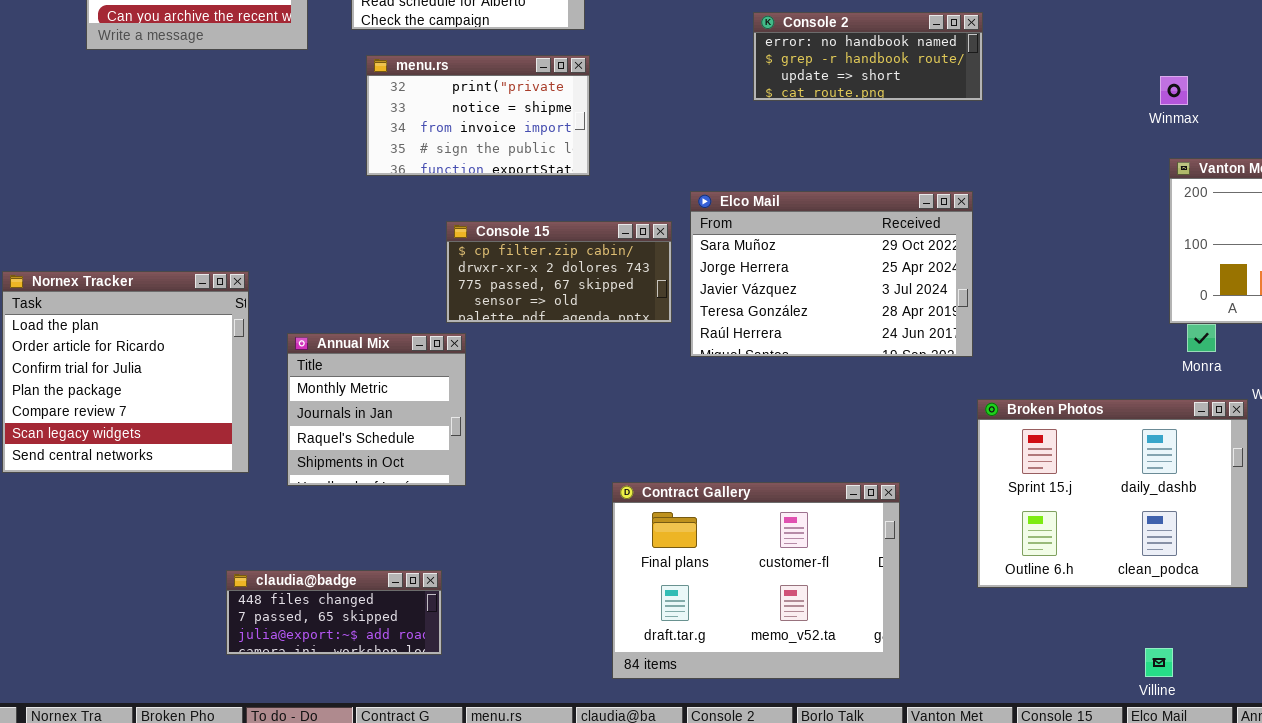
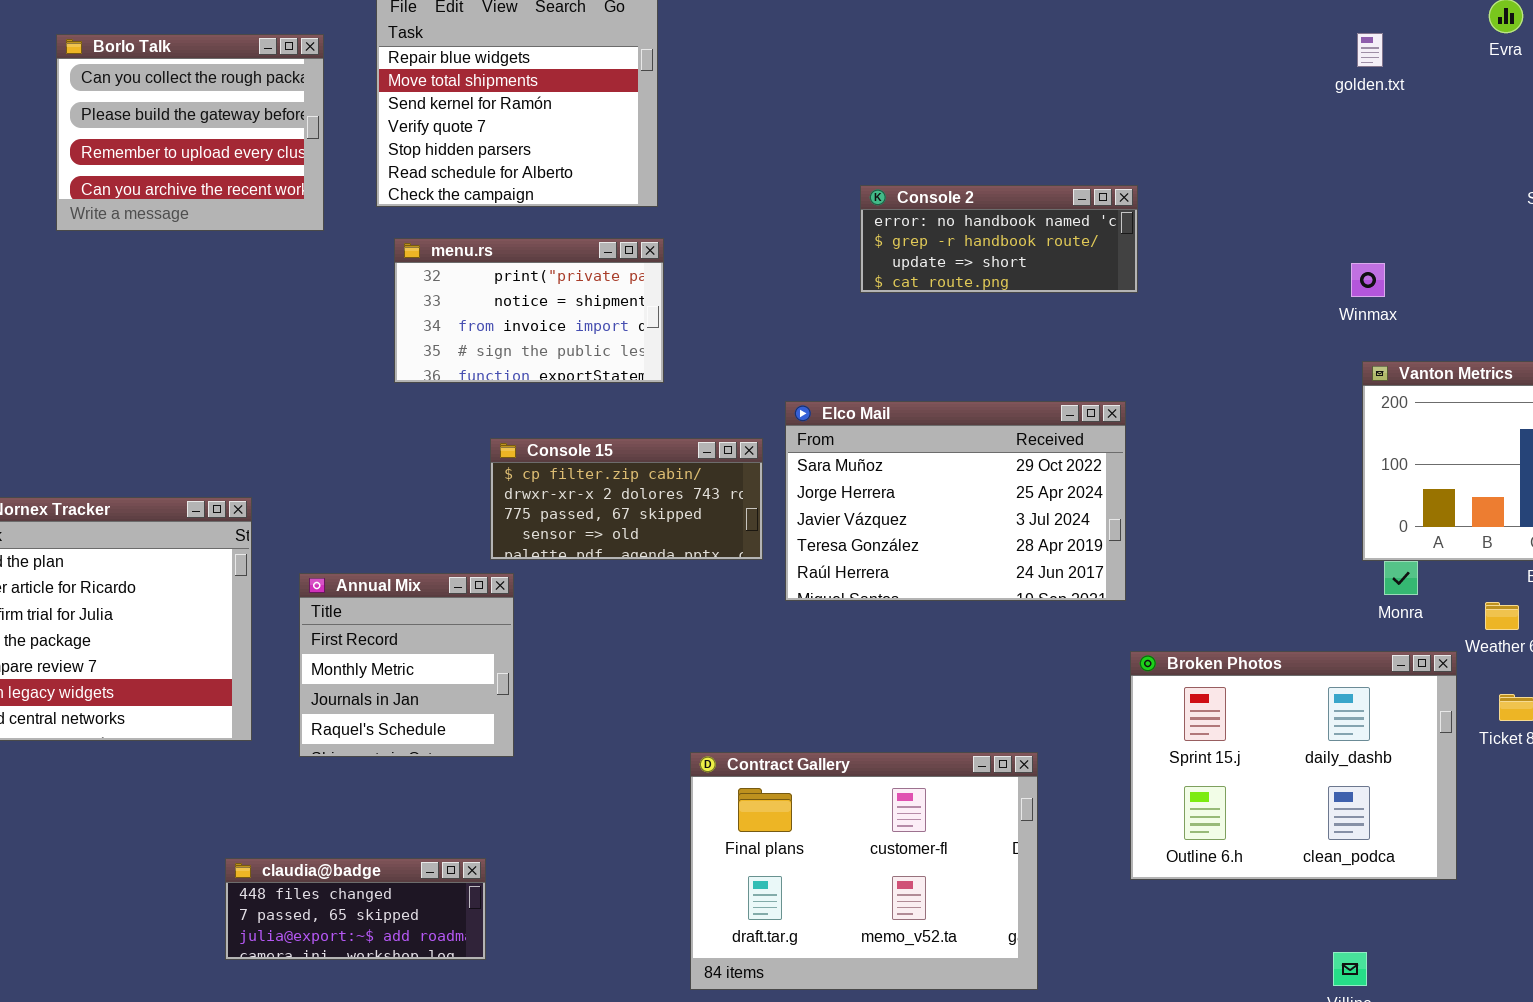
Annual Mix: [287,333,466,486] -> [299,573,514,757], scrolled up 1 row

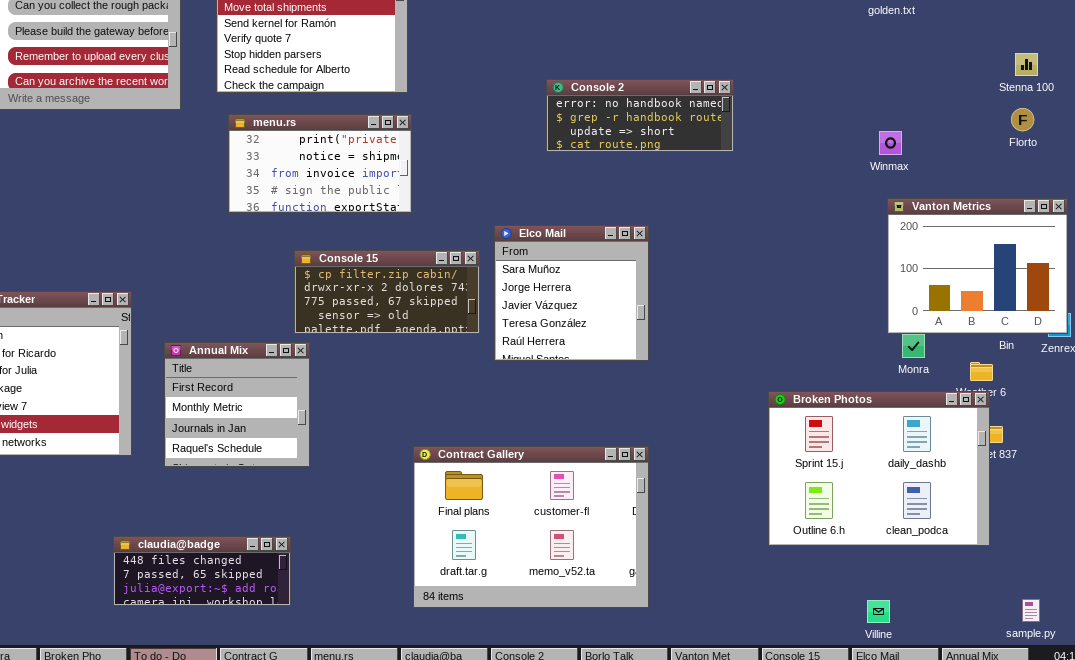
Elco Mail: [785,401,1126,601] -> [494,225,649,361], resized
Broken Photos: [1130,651,1457,880] -> [768,391,990,546], moved
Contract Gallery: [690,752,1038,990] -> [413,446,649,608], moved

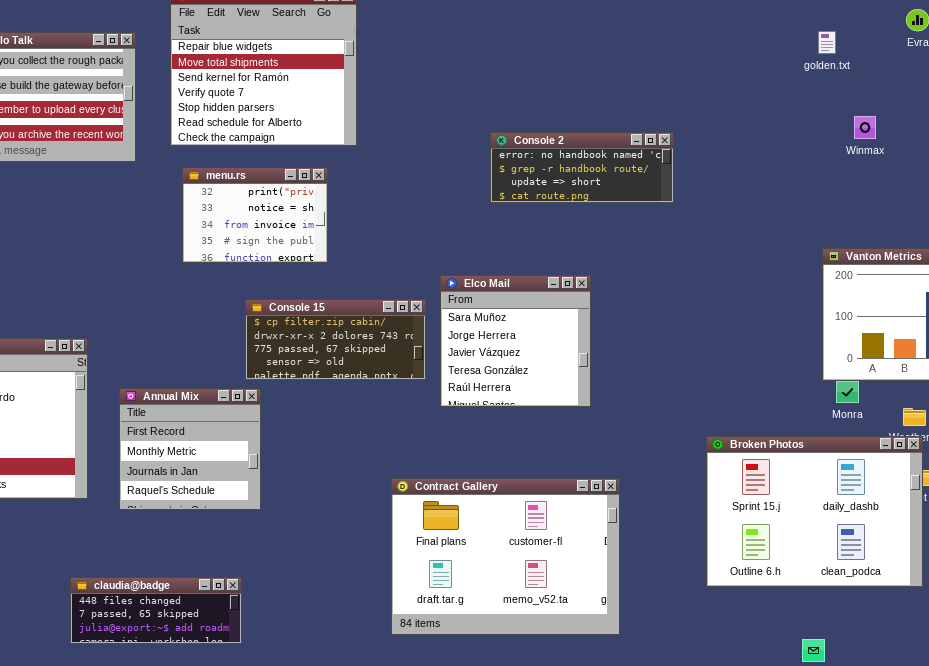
menu.rs: [228,114,412,213] -> [182,167,328,263], resized
Winmax: [879,131,902,155] -> [854,116,876,139], moved
Contract Gallery: [413,446,649,608] -> [391,478,620,635], moved

